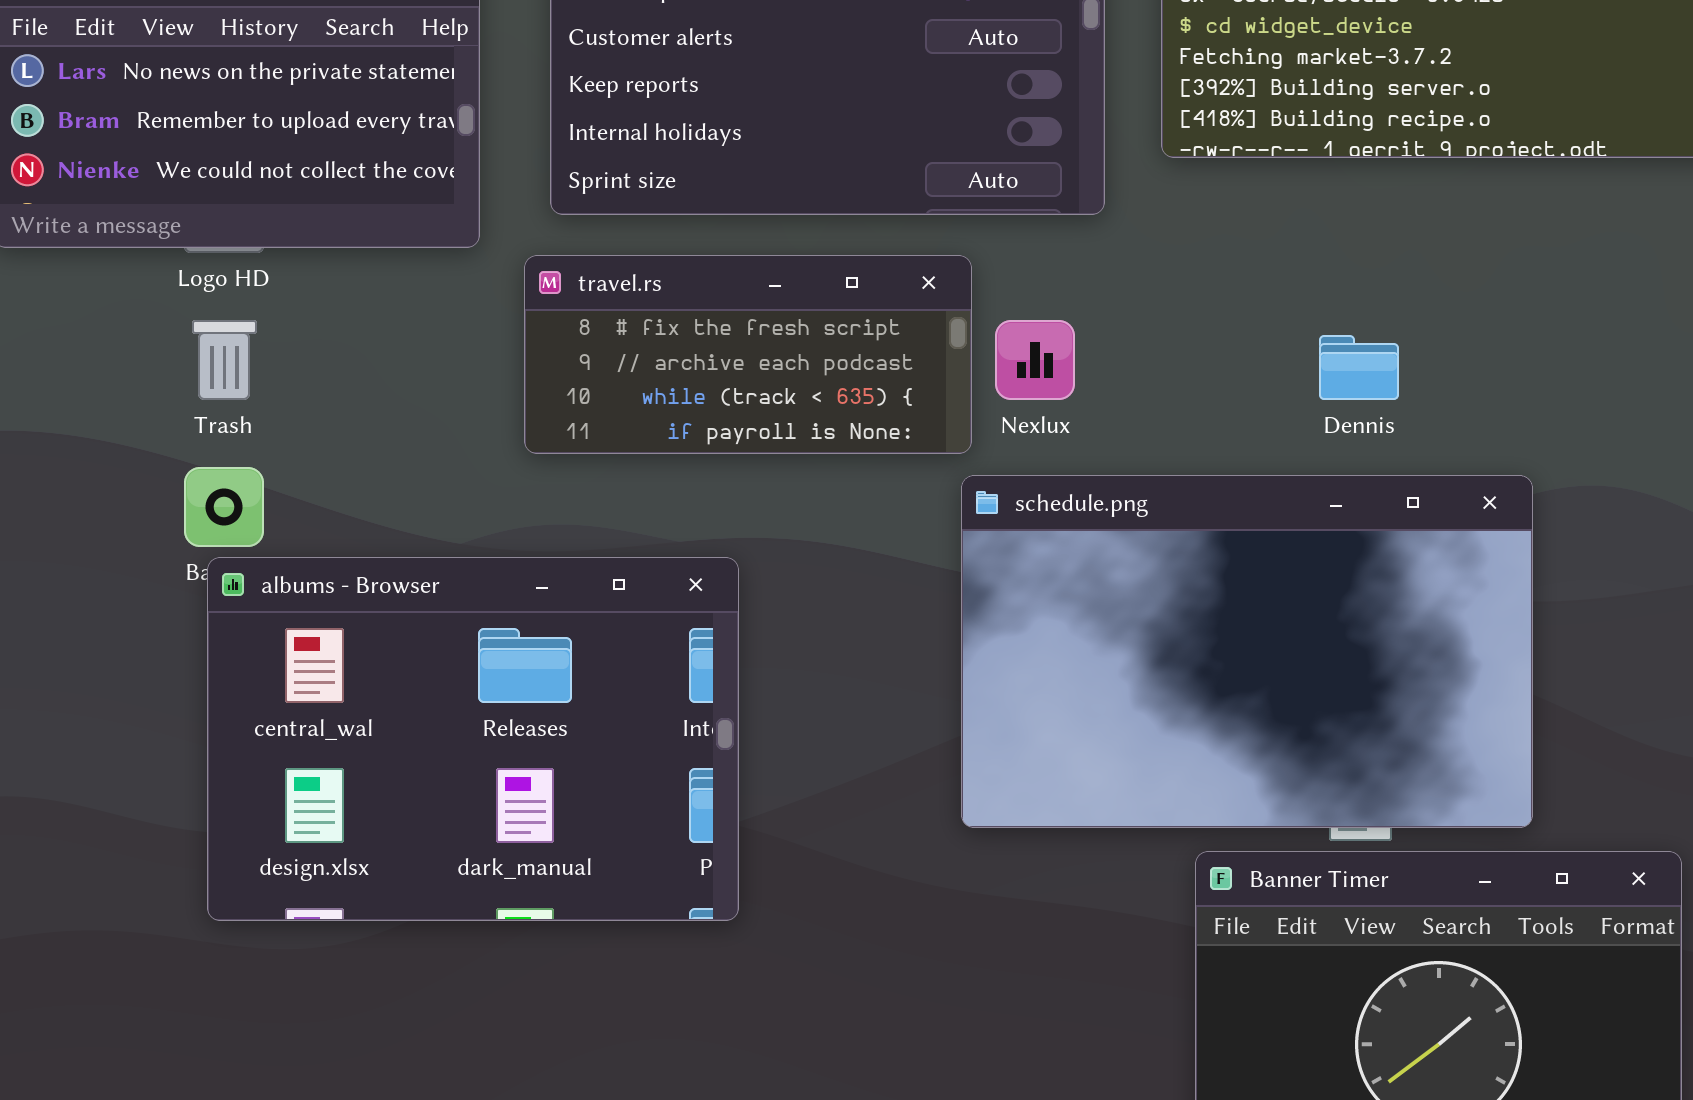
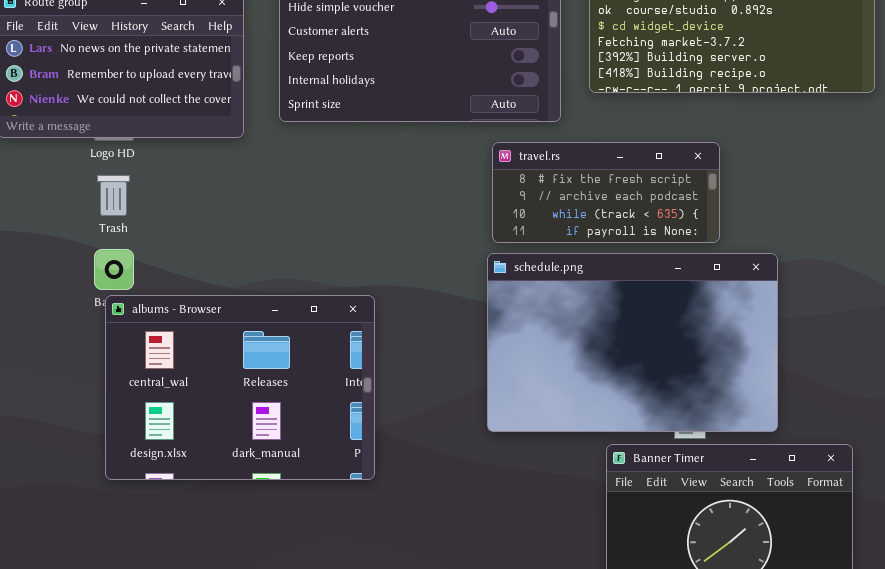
travel.rs: [524,255,972,454] -> [492,142,720,243], moved

